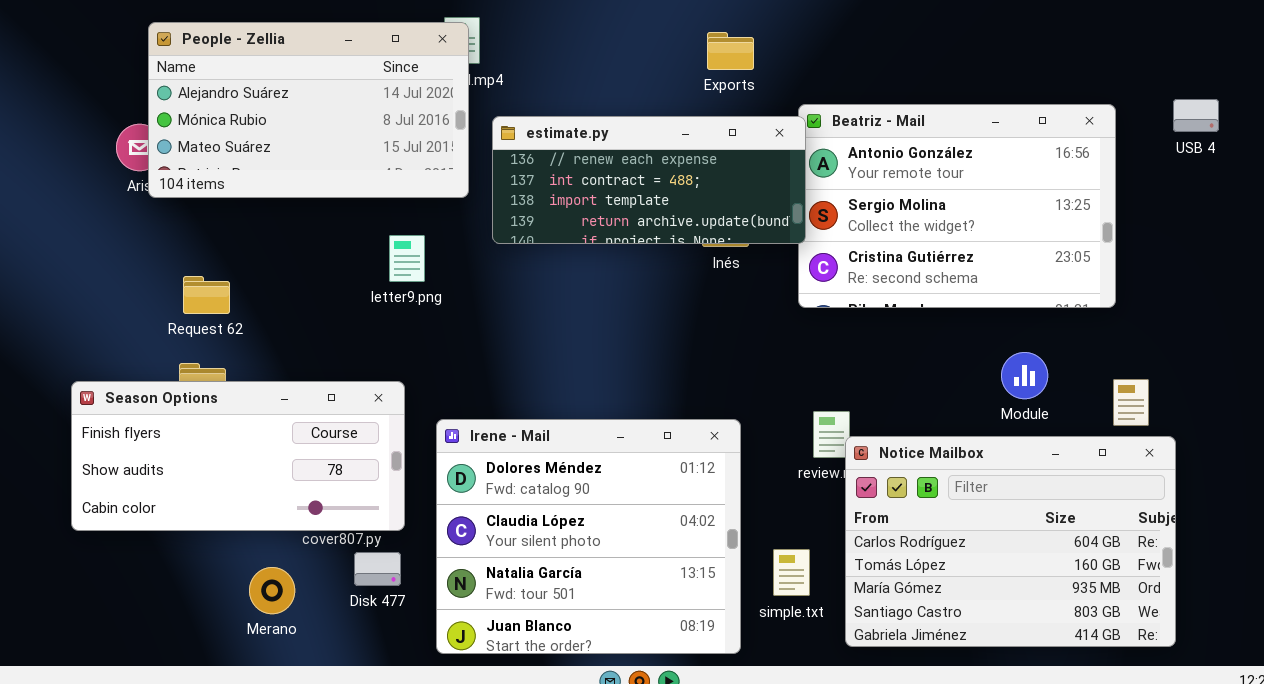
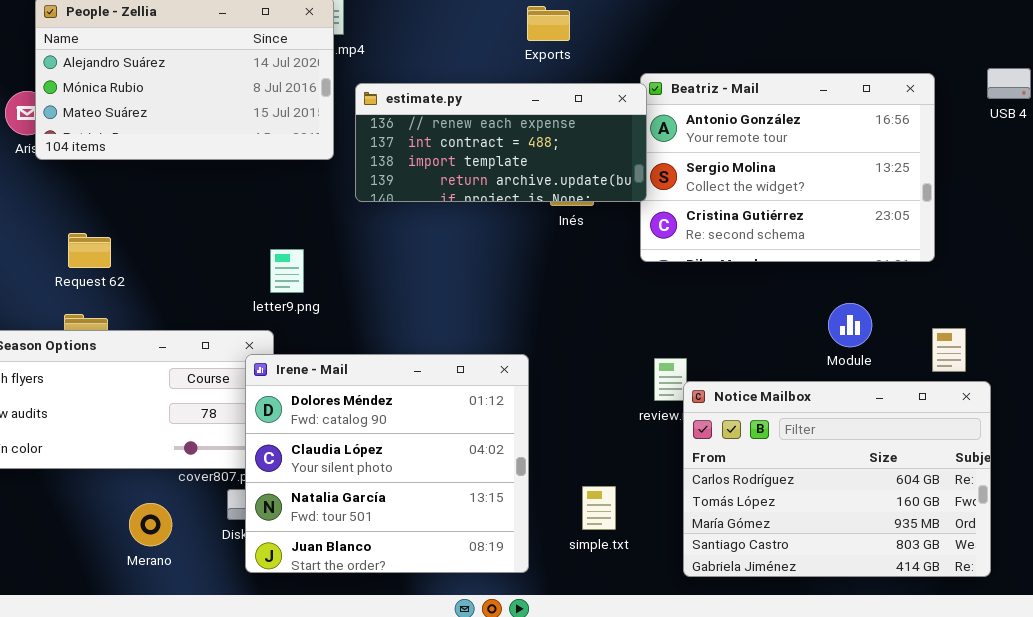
Exports: [707,32,754,70] -> [527,6,570,41], moved
letter9.png: [389,235,425,282] -> [270,249,304,293], moved
Irene - Mail: [436,419,741,654] -> [245,354,529,573], moved
simple.txt: [773,549,810,596] -> [582,486,616,530], moved

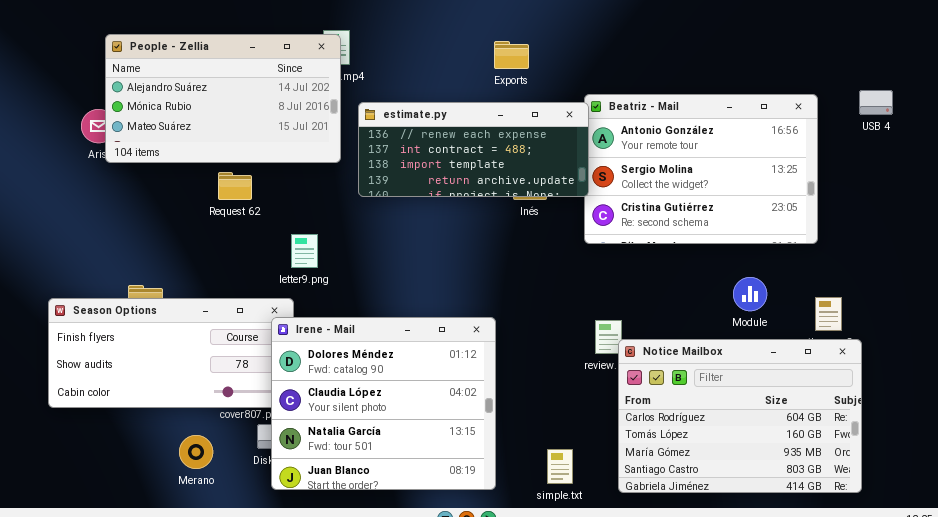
Request 62: [68,233,111,268] -> [218,172,252,200], moved
simple.txt: [582,486,616,530] -> [547,449,573,484], moved

